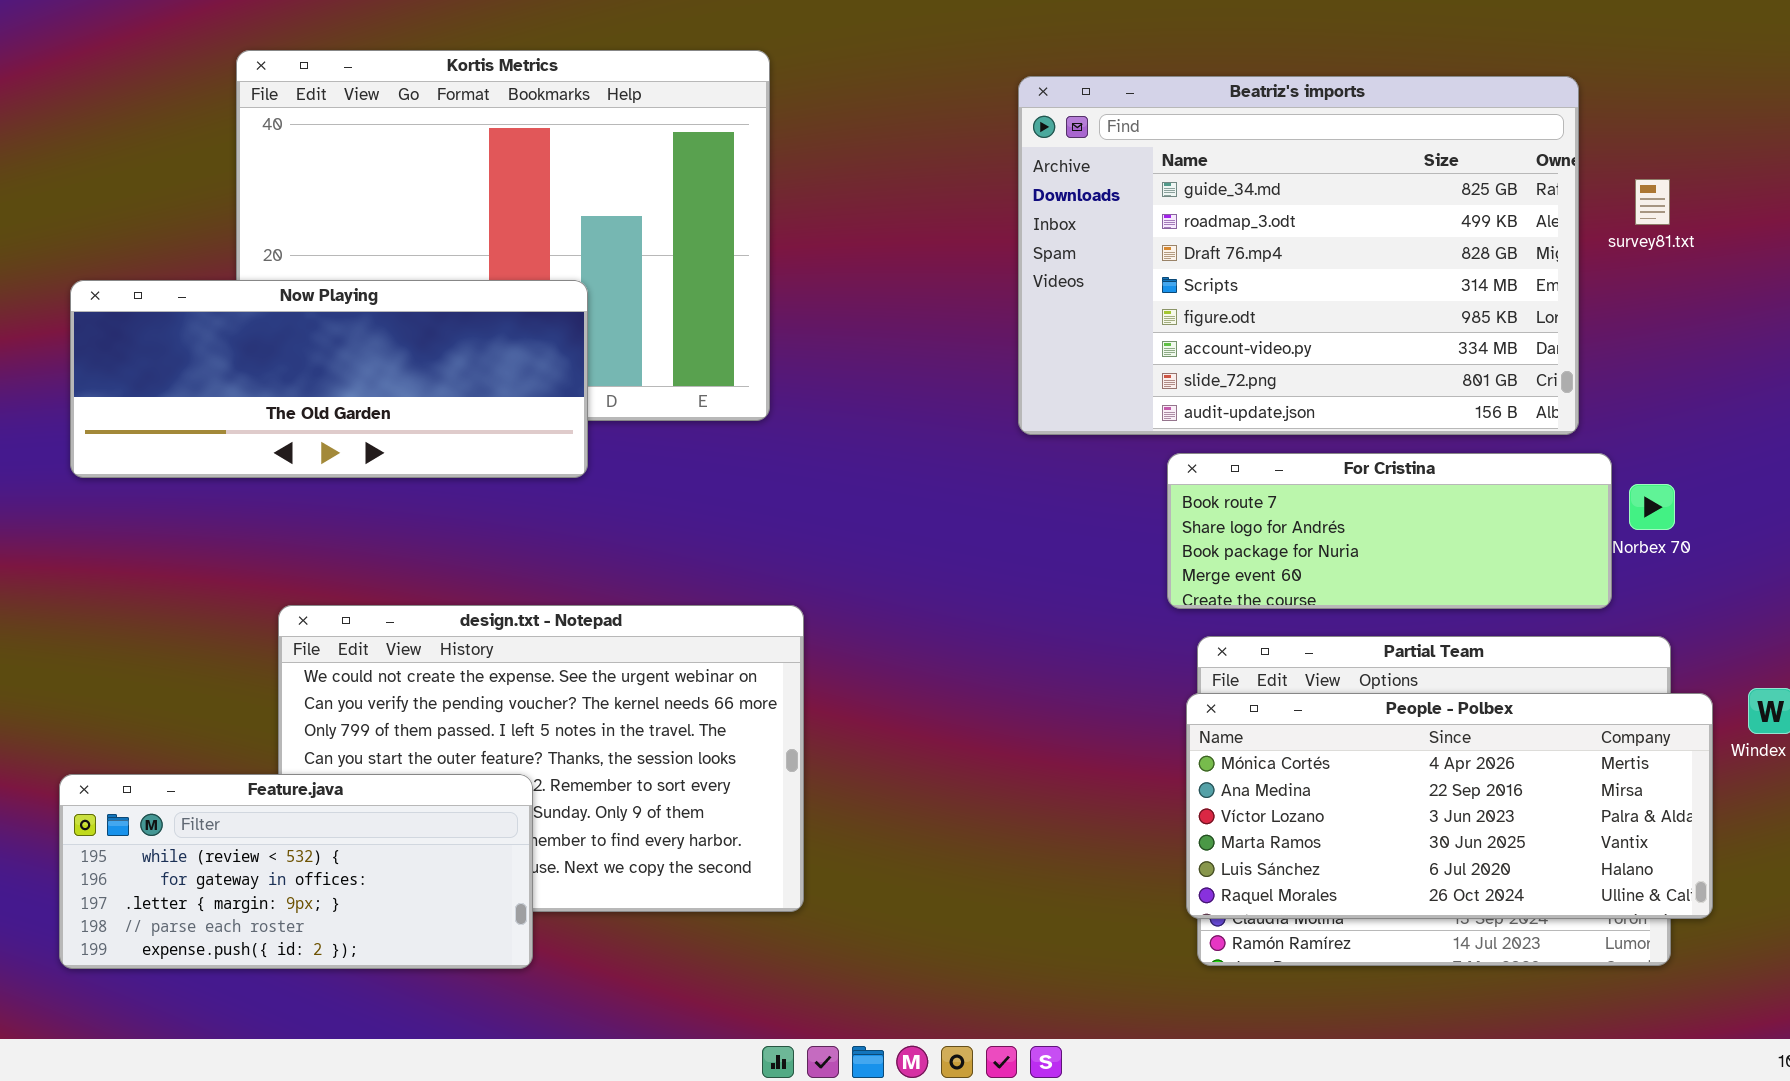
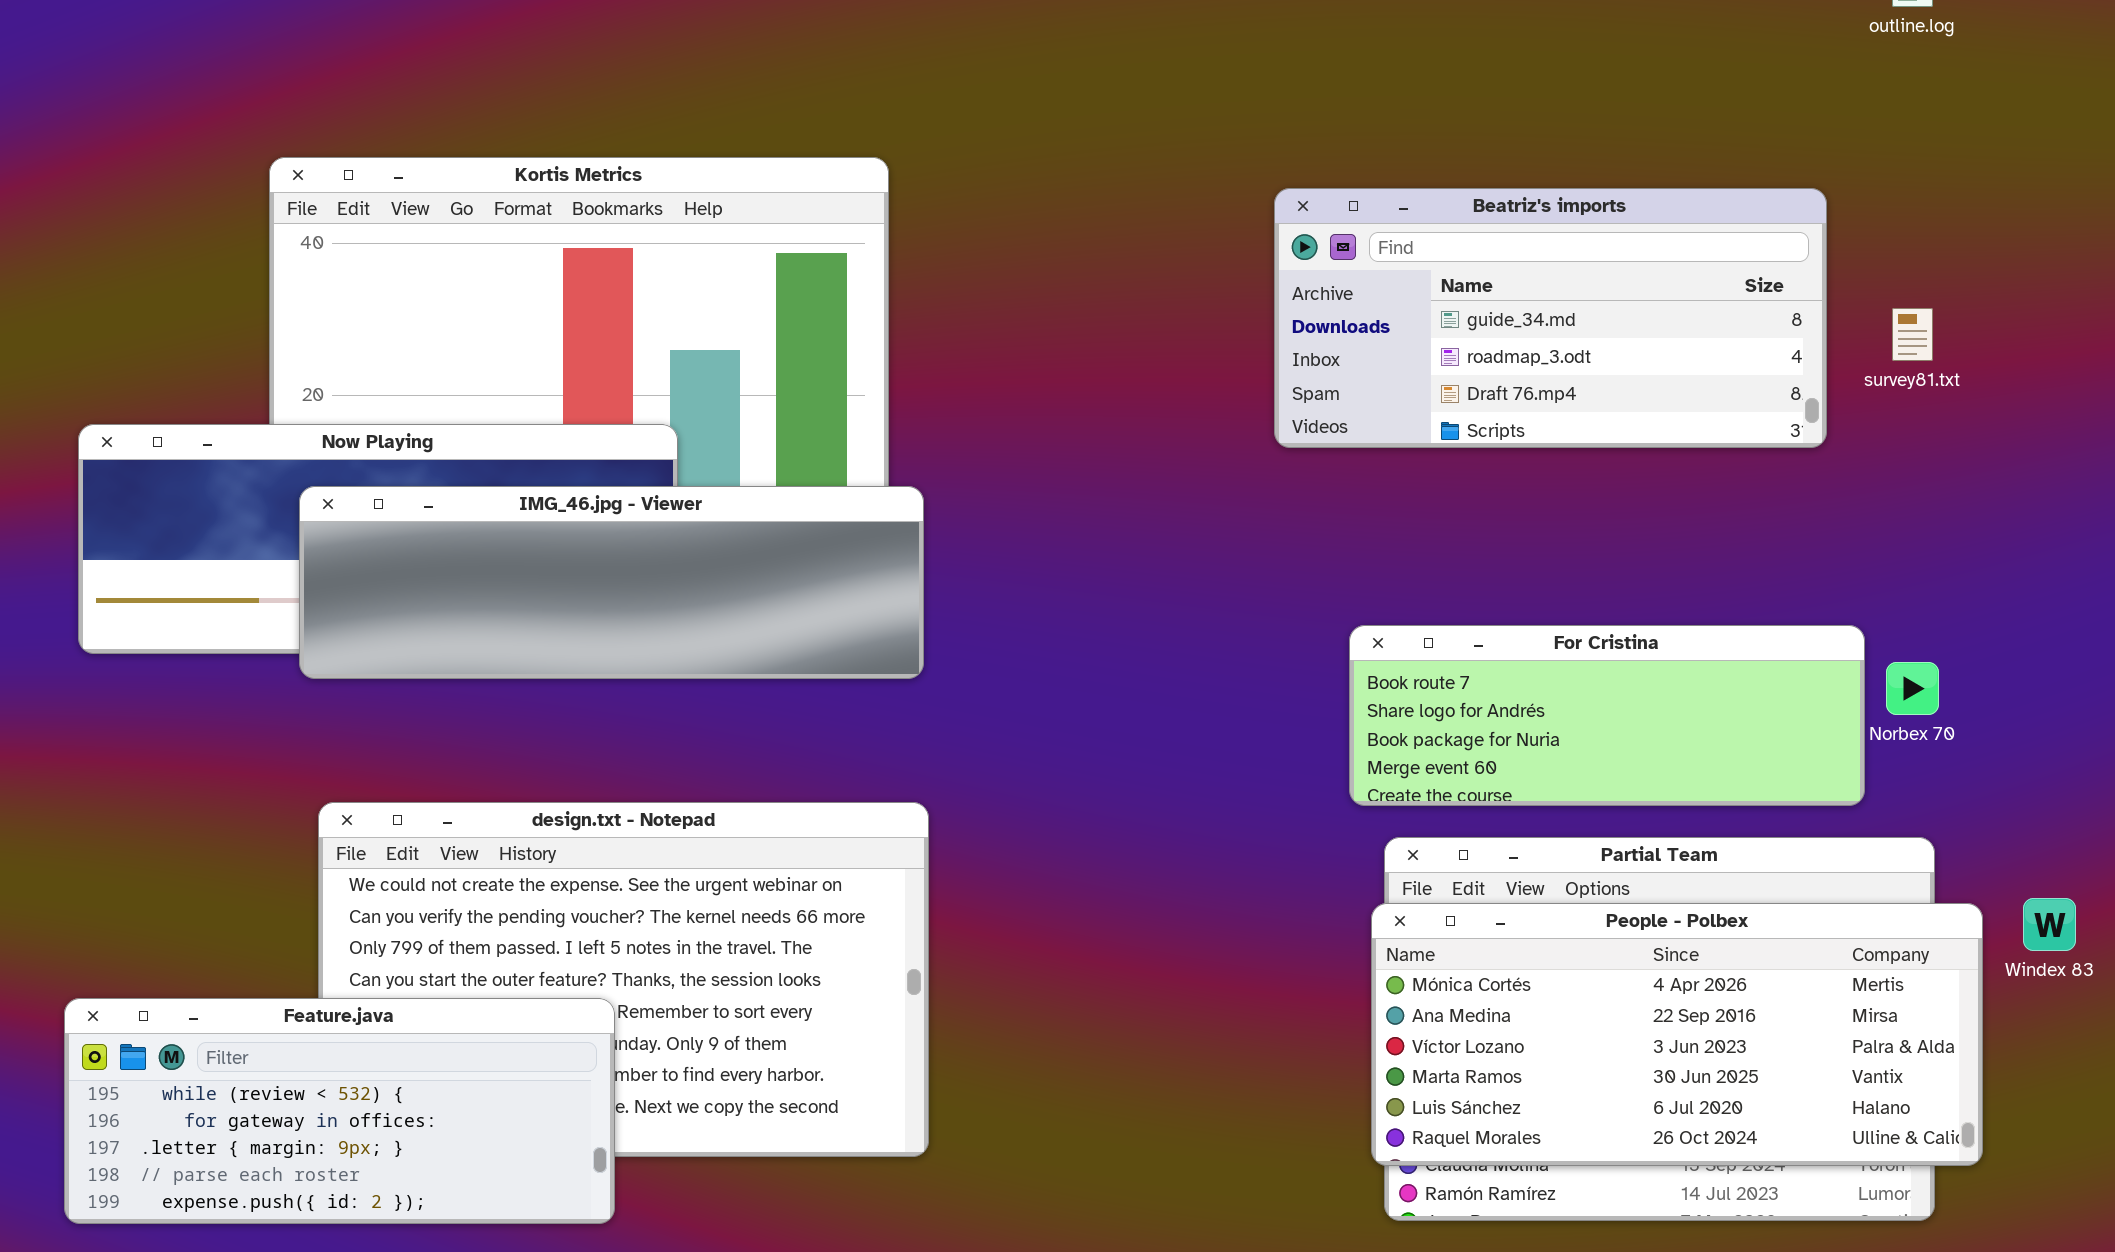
Beatriz's imports: [1018,76,1579,435] -> [1274,188,1827,448], resized
IMG_46.jpg - Viewer: none -> [299,486,924,679], opened

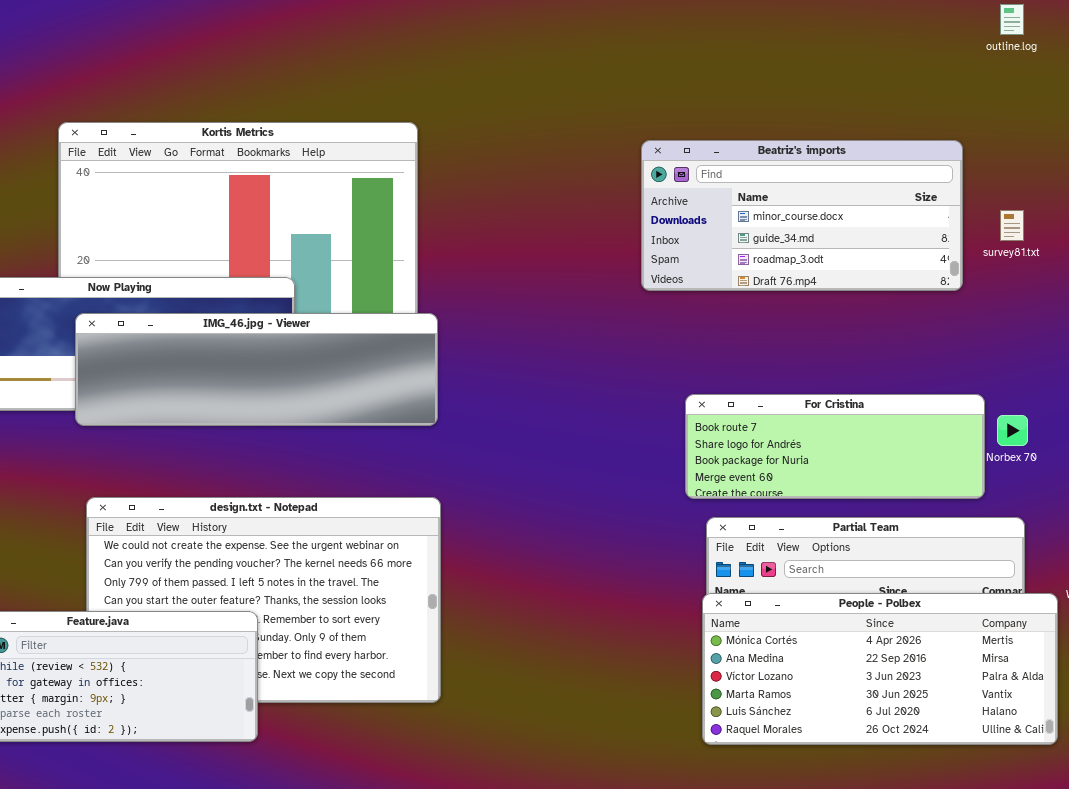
Beatriz's imports: [1274,188,1827,448] -> [641,140,963,291], scrolled up 1 row
People - Polbex: [1371,903,1983,1166] -> [702,593,1058,745], moved

